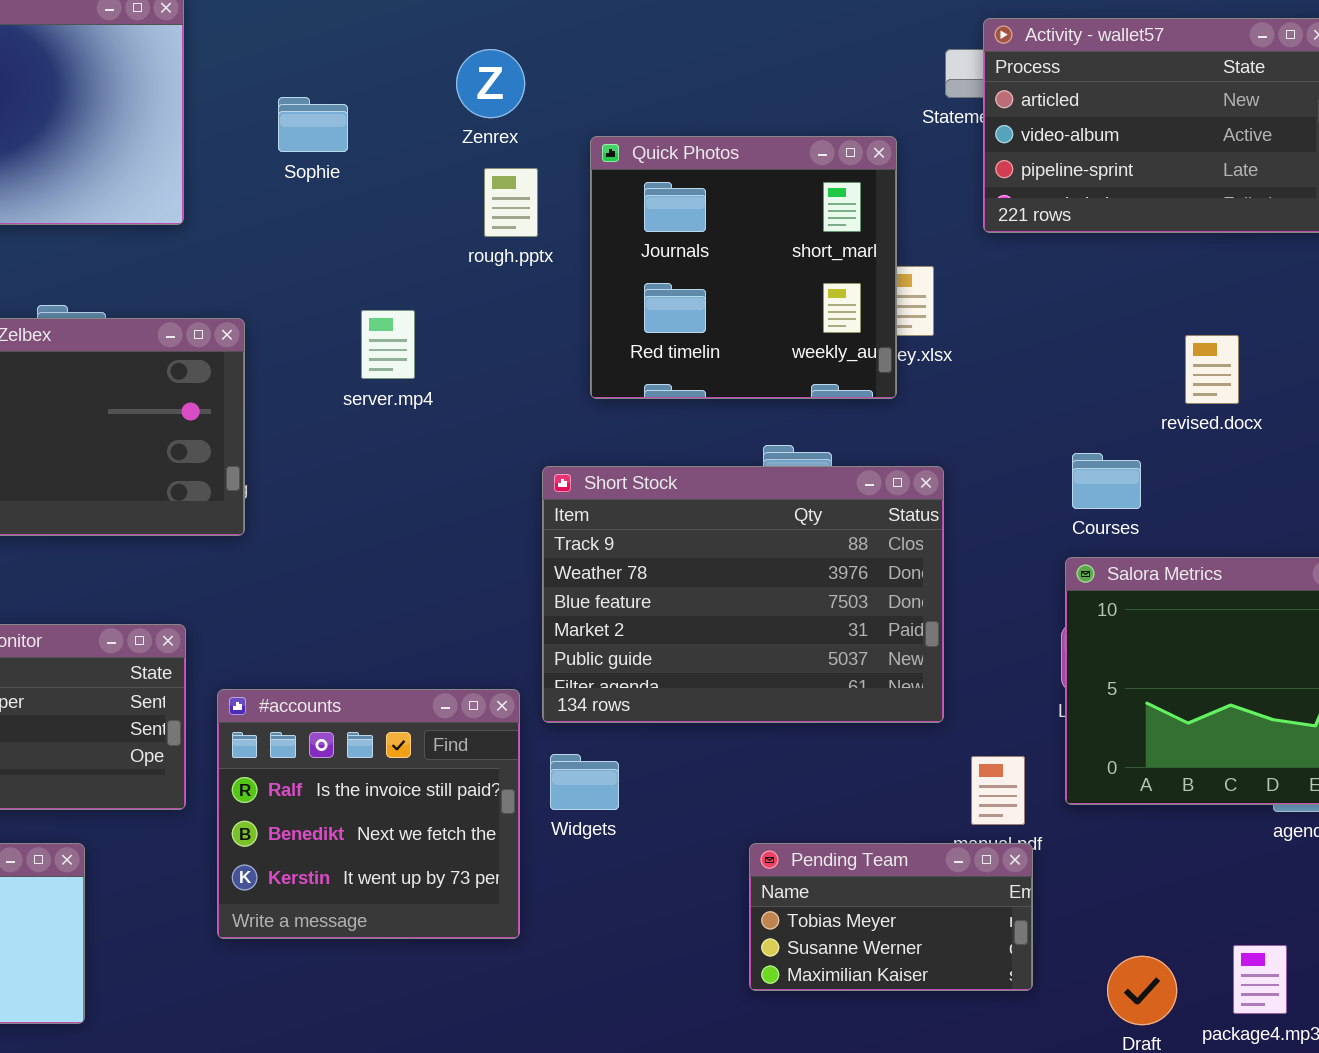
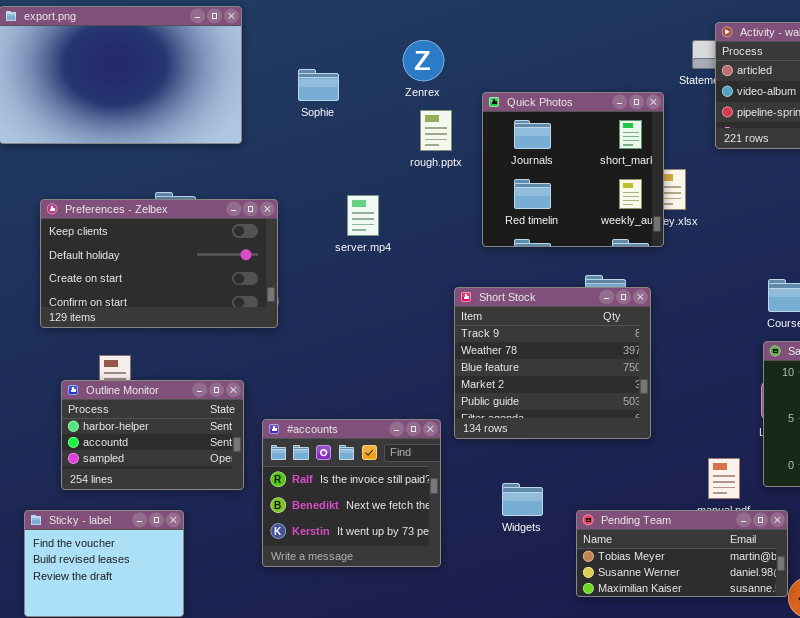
Short Stock: [542,466,944,723] -> [454,287,651,439], resized
Widgets: [550,754,619,810] -> [502,483,543,516], moved
Pending Team: [749,843,1033,991] -> [576,510,788,597], resized

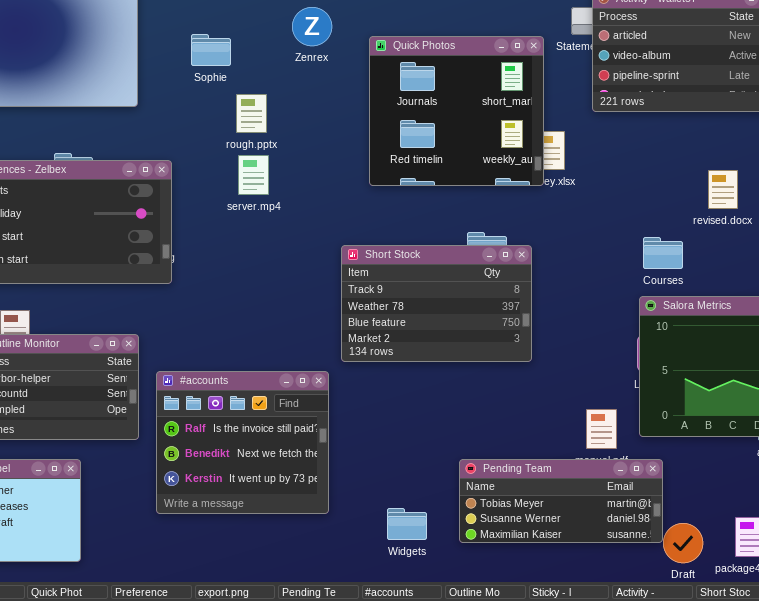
Quick Photos: [482,92,664,247] -> [369,36,544,186], moved
rough.pptx: [420,110,452,151] -> [236,94,267,133], moved
Short Stock: [454,287,651,439] -> [341,245,532,362], resized
Widgets: [502,483,543,516] -> [387,508,427,540], moved

